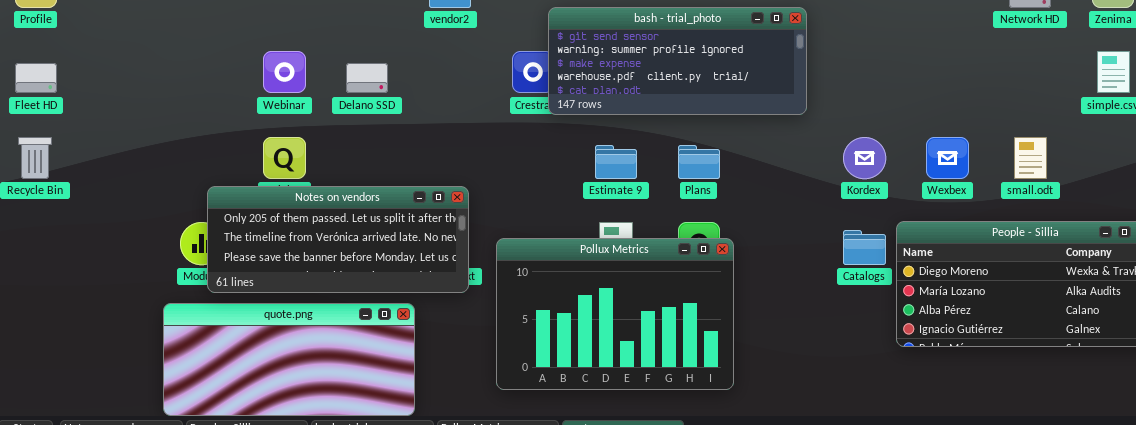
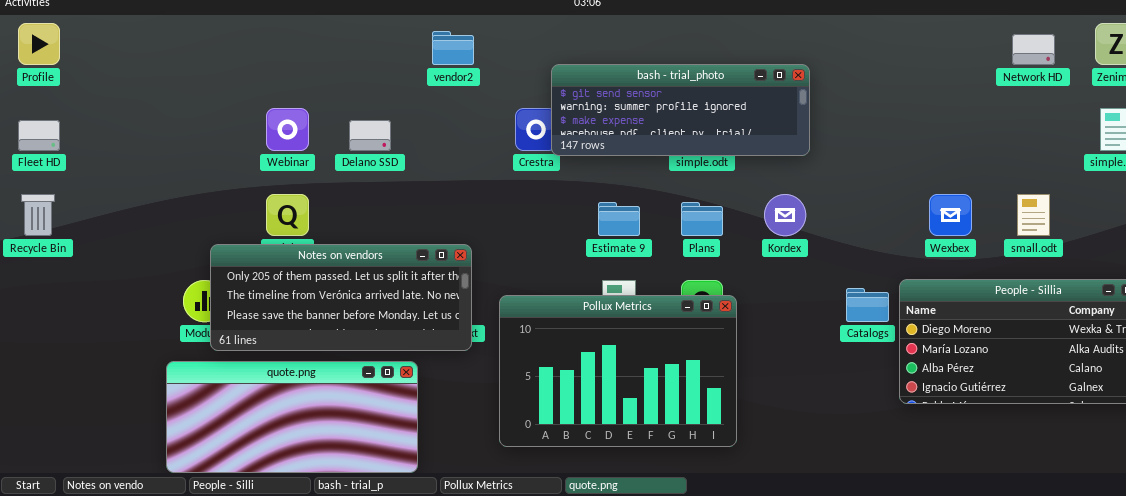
bash - trial_photo: [548,7,807,115] -> [551,64,810,156], resized
Kordex: [843,137,886,179] -> [764,194,806,236], moved

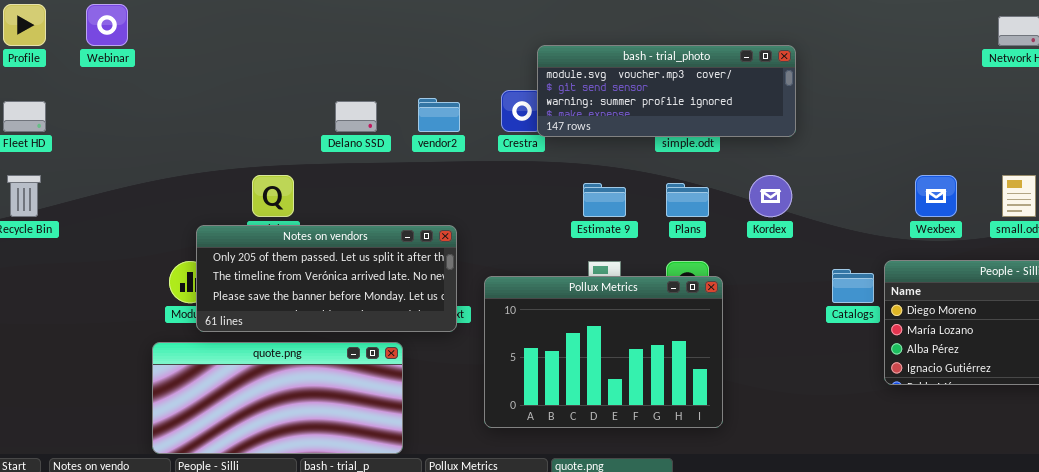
vendor2: [432,31,474,65] -> [418,98,460,132], moved
bash - trial_photo: [551,64,810,156] -> [537,45,796,137], scrolled up 1 row
Webinar: [266,108,309,151] -> [86,4,128,46], moved

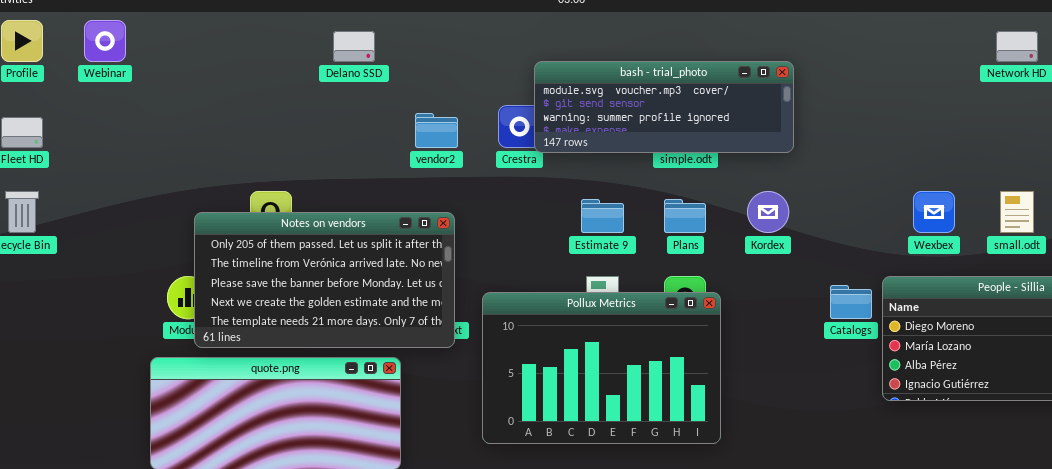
Delano SSD: [335,101,377,132] -> [333,31,375,62], moved
Notes on vendors: [196,225,457,332] -> [194,212,455,348], resized

